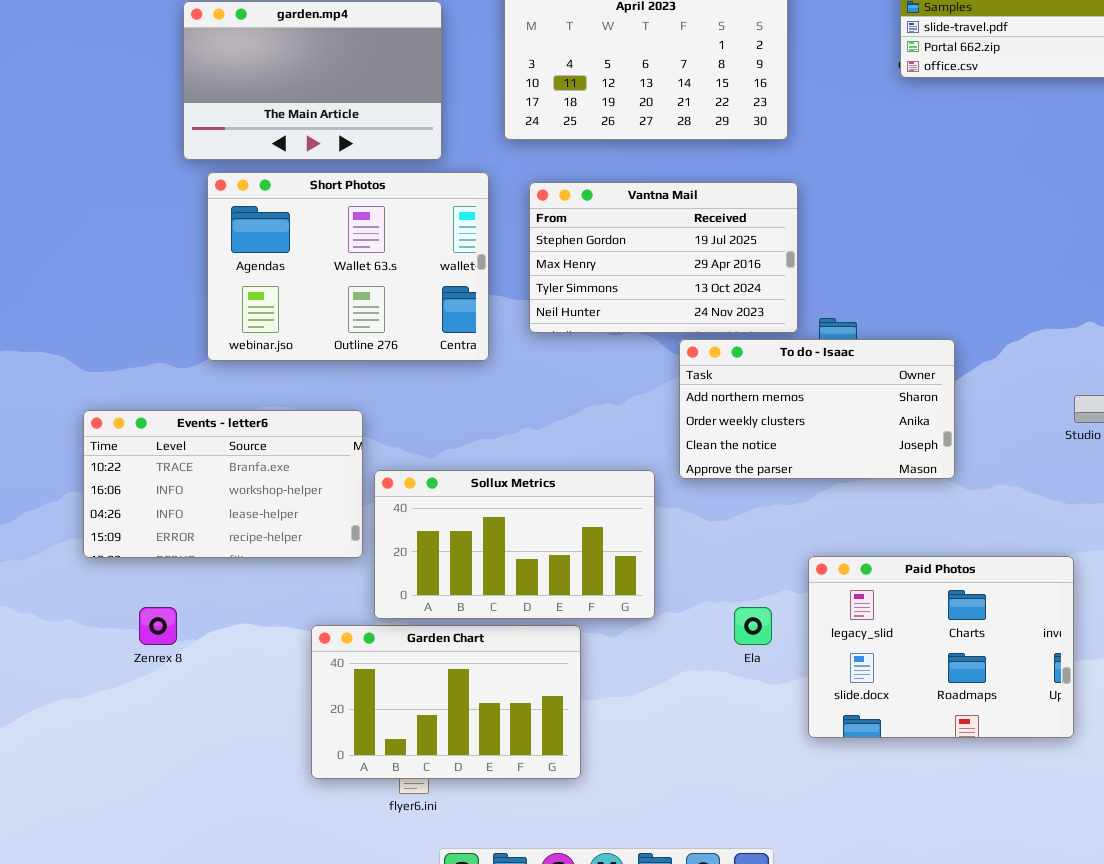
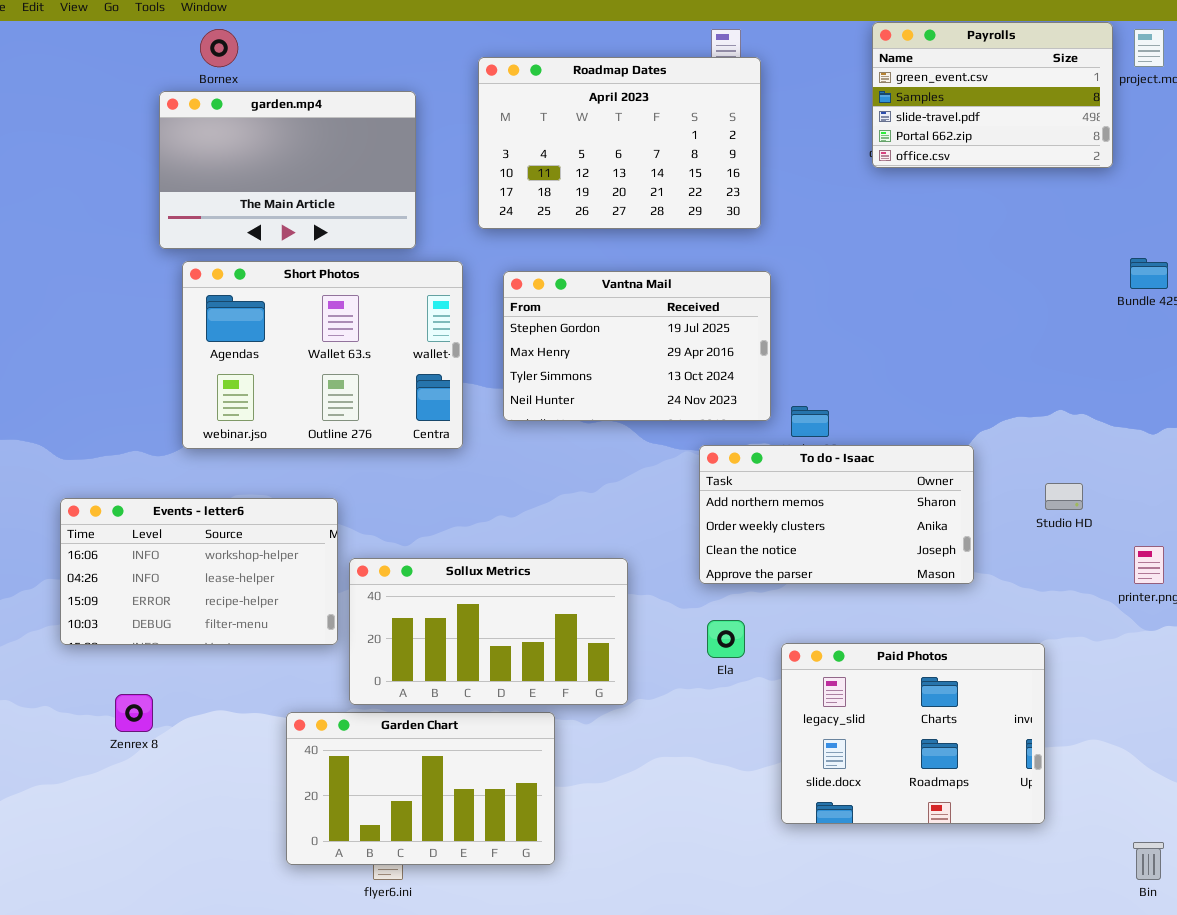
To do - Isaac: [679,339,955,479] -> [699,445,974,584], moved
Events - letter6: [83,410,363,558] -> [60,498,338,645], scrolled down 1 row
Ela: [734,607,772,645] -> [707,620,745,658], moved

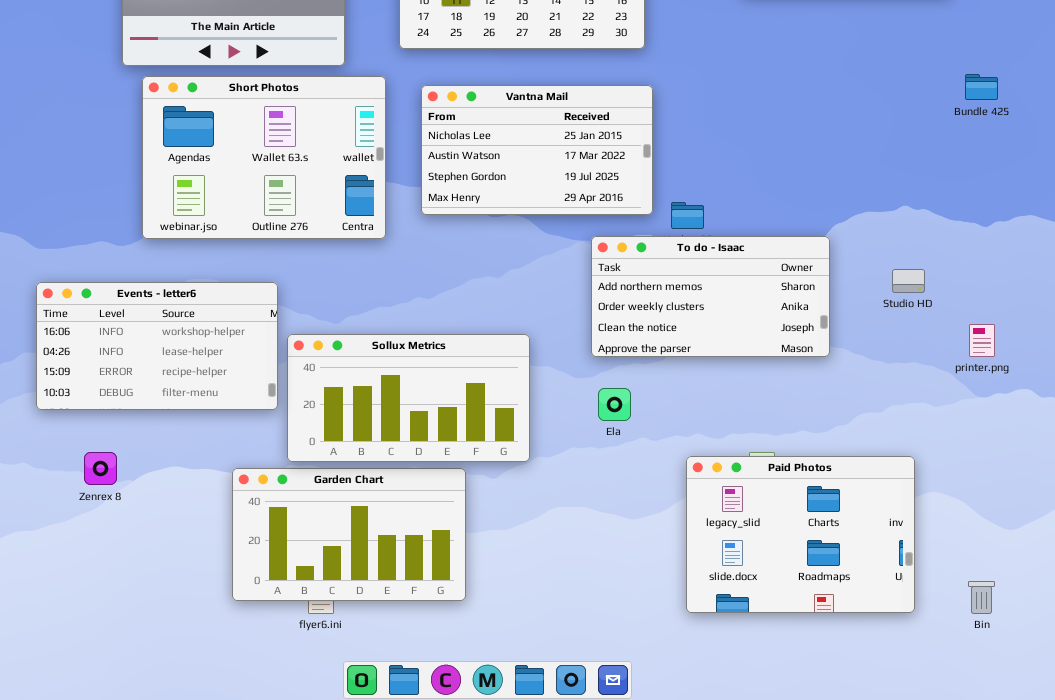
Vantna Mail: [503,271,771,421] -> [421,85,653,215], scrolled up 2 rows
Paid Photos: [781,643,1045,824] -> [686,456,915,613], moved

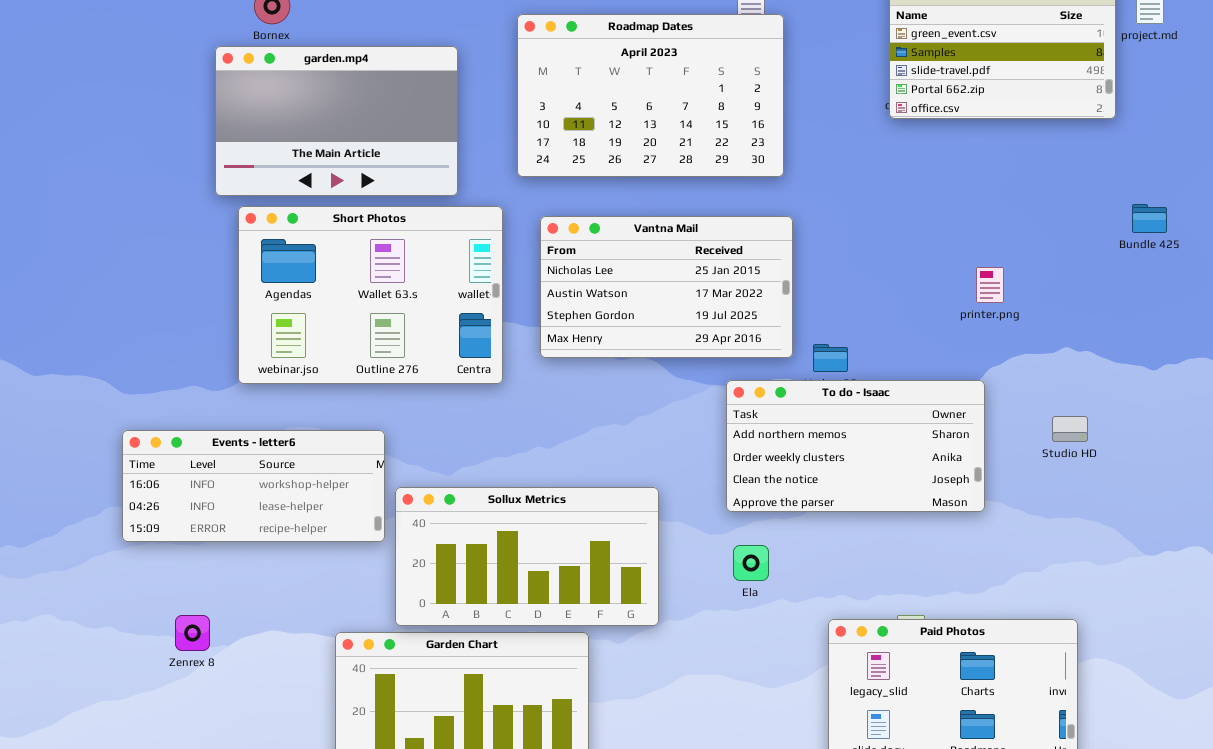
Events - letter6: [36,282,278,410] -> [122,430,385,542], resized
printer.png: [969,324,995,357] -> [976,267,1004,303], moved

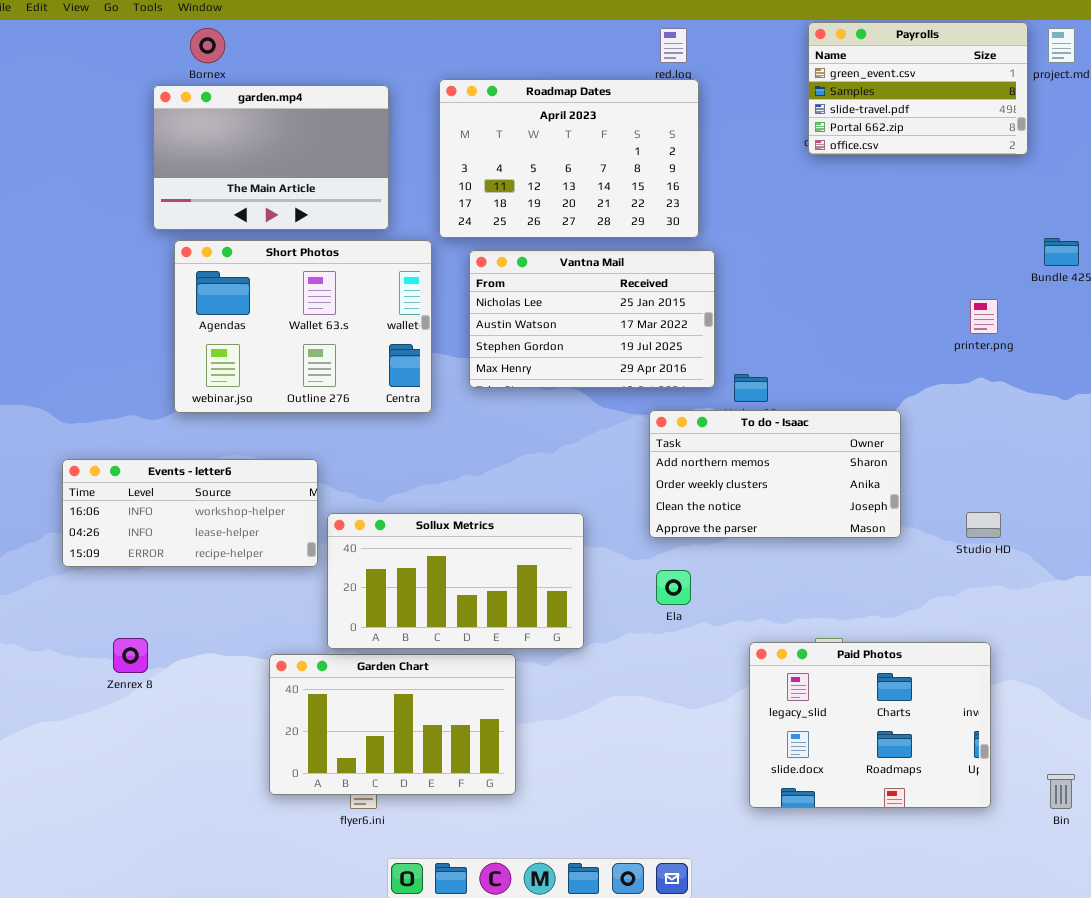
Roadmap Dates: [517,14,784,177] -> [439,79,699,238], moved
printer.png: [976,267,1004,303] -> [970,299,998,334], moved
Studio HD: [1052,416,1088,442] -> [966,512,1001,538], moved

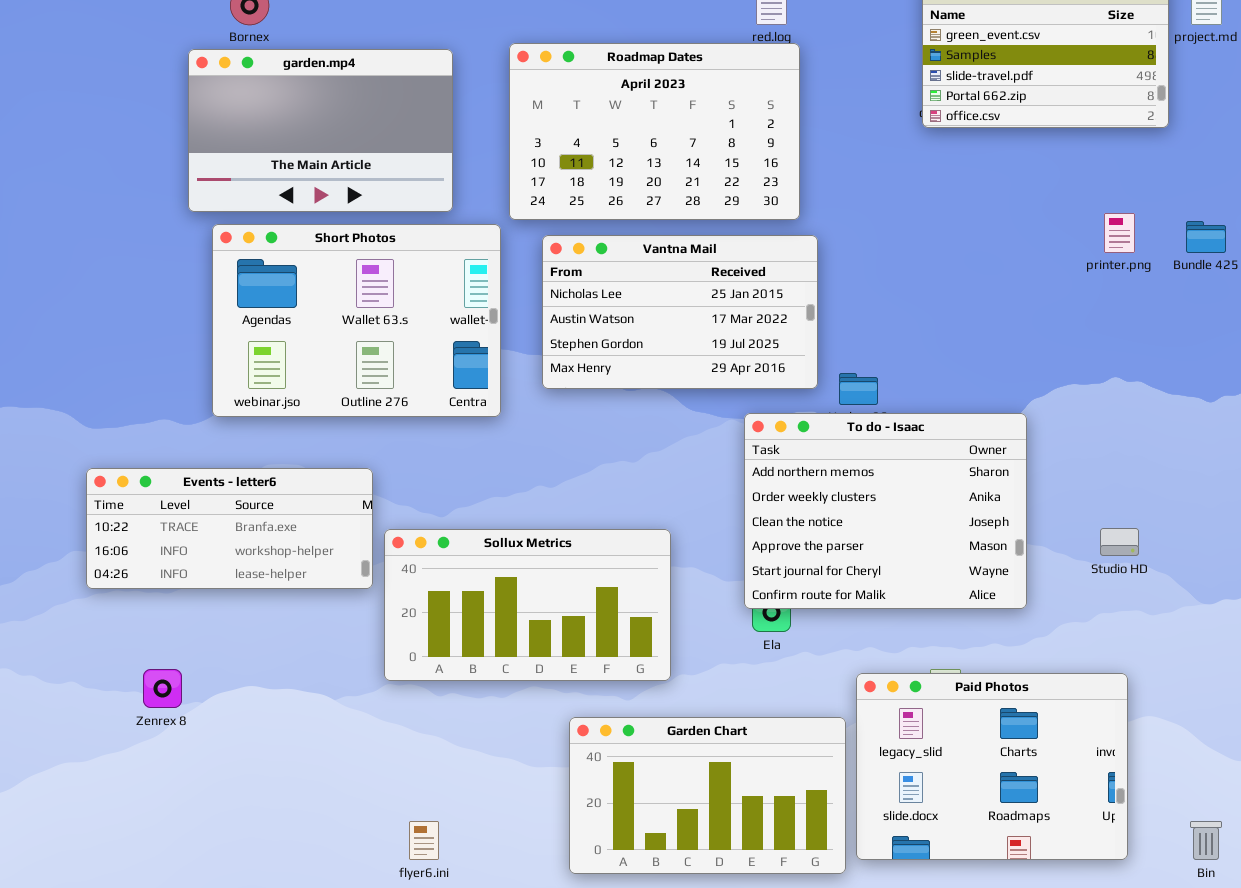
printer.png: [970,299,998,334] -> [1104,213,1135,253], moved
To do - Isaac: [649,410,901,538] -> [744,413,1027,609], resized
Events - letter6: [62,459,318,567] -> [86,468,373,589], scrolled up 1 row
Garden Chart: [269,654,516,795] -> [569,717,846,874], moved

